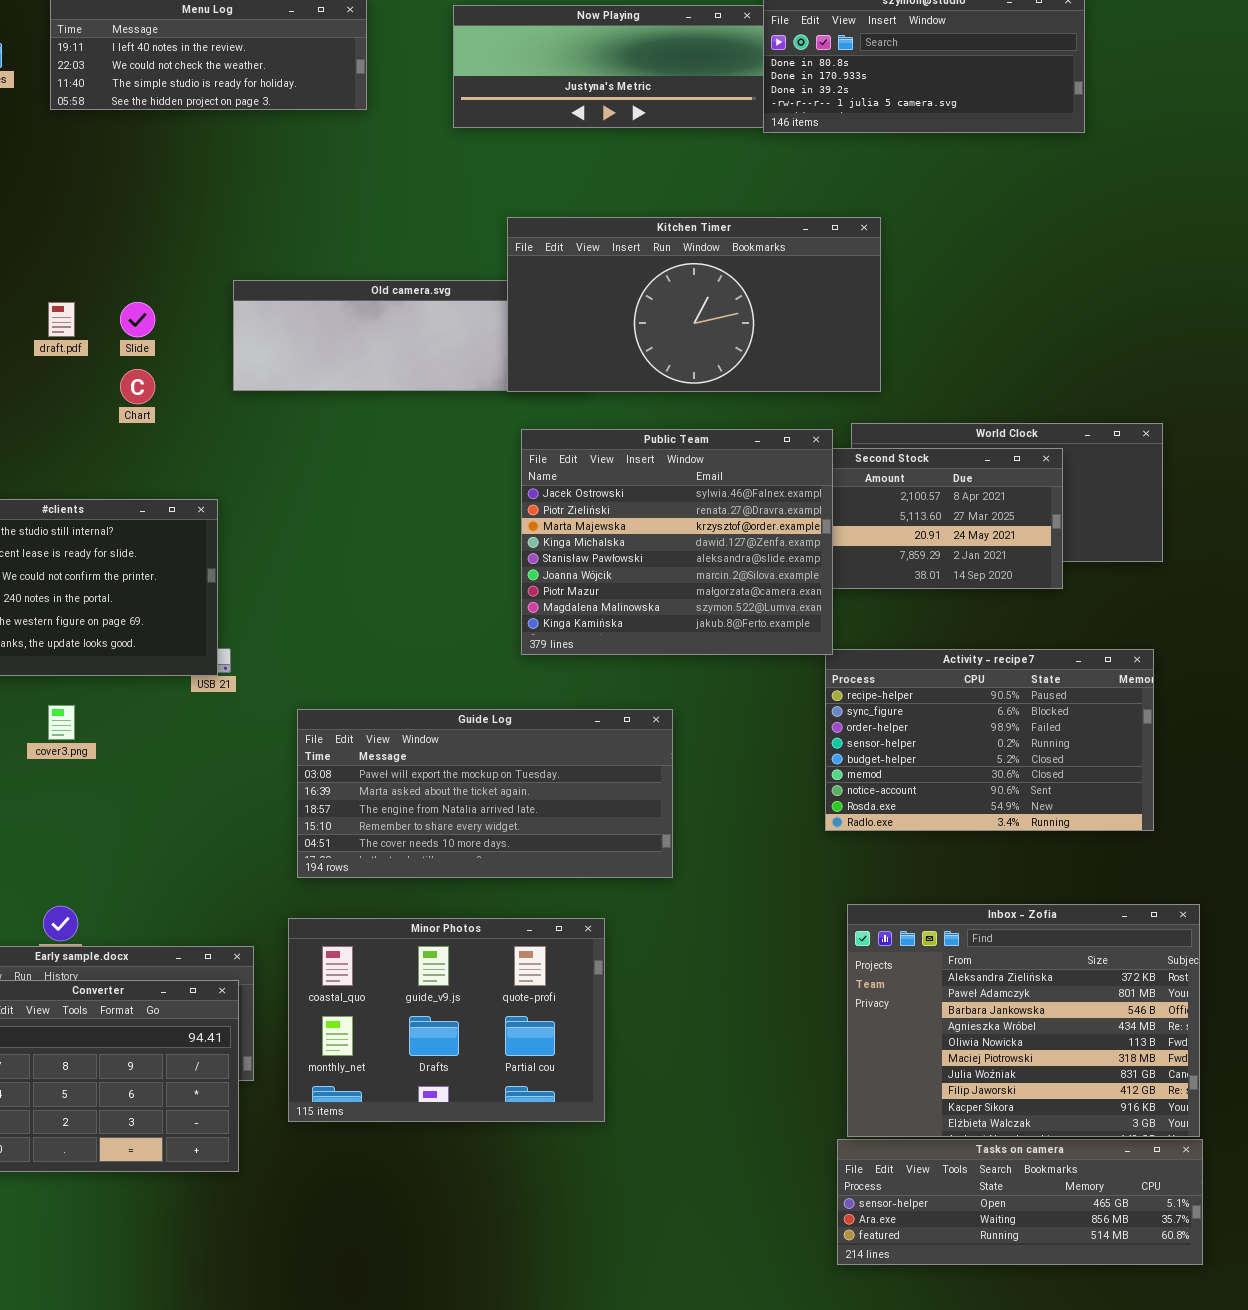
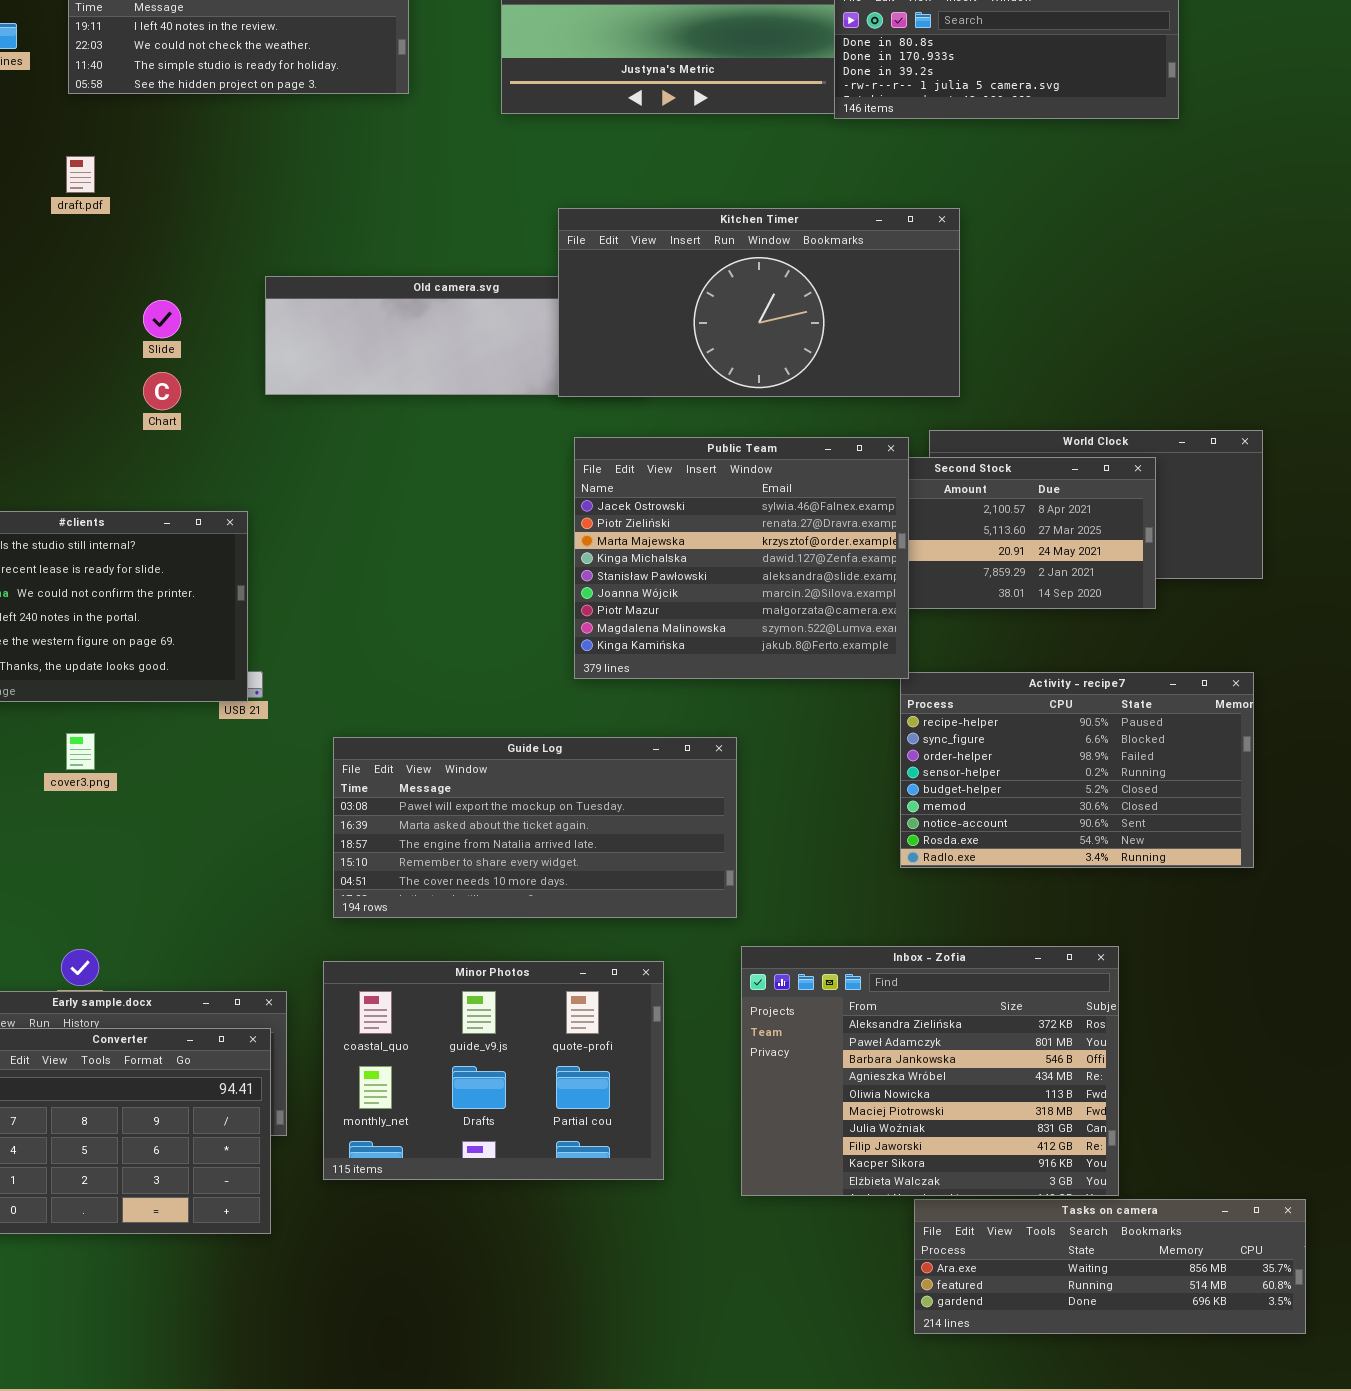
draft.pdf: [48,302,75,337] -> [66,156,95,193], moved
Inbox - Zofia: [847,904,1200,1137] -> [741,946,1119,1196], moved
Tasks on camera: [837,1139,1203,1265] -> [914,1199,1306,1334], scrolled down 1 row

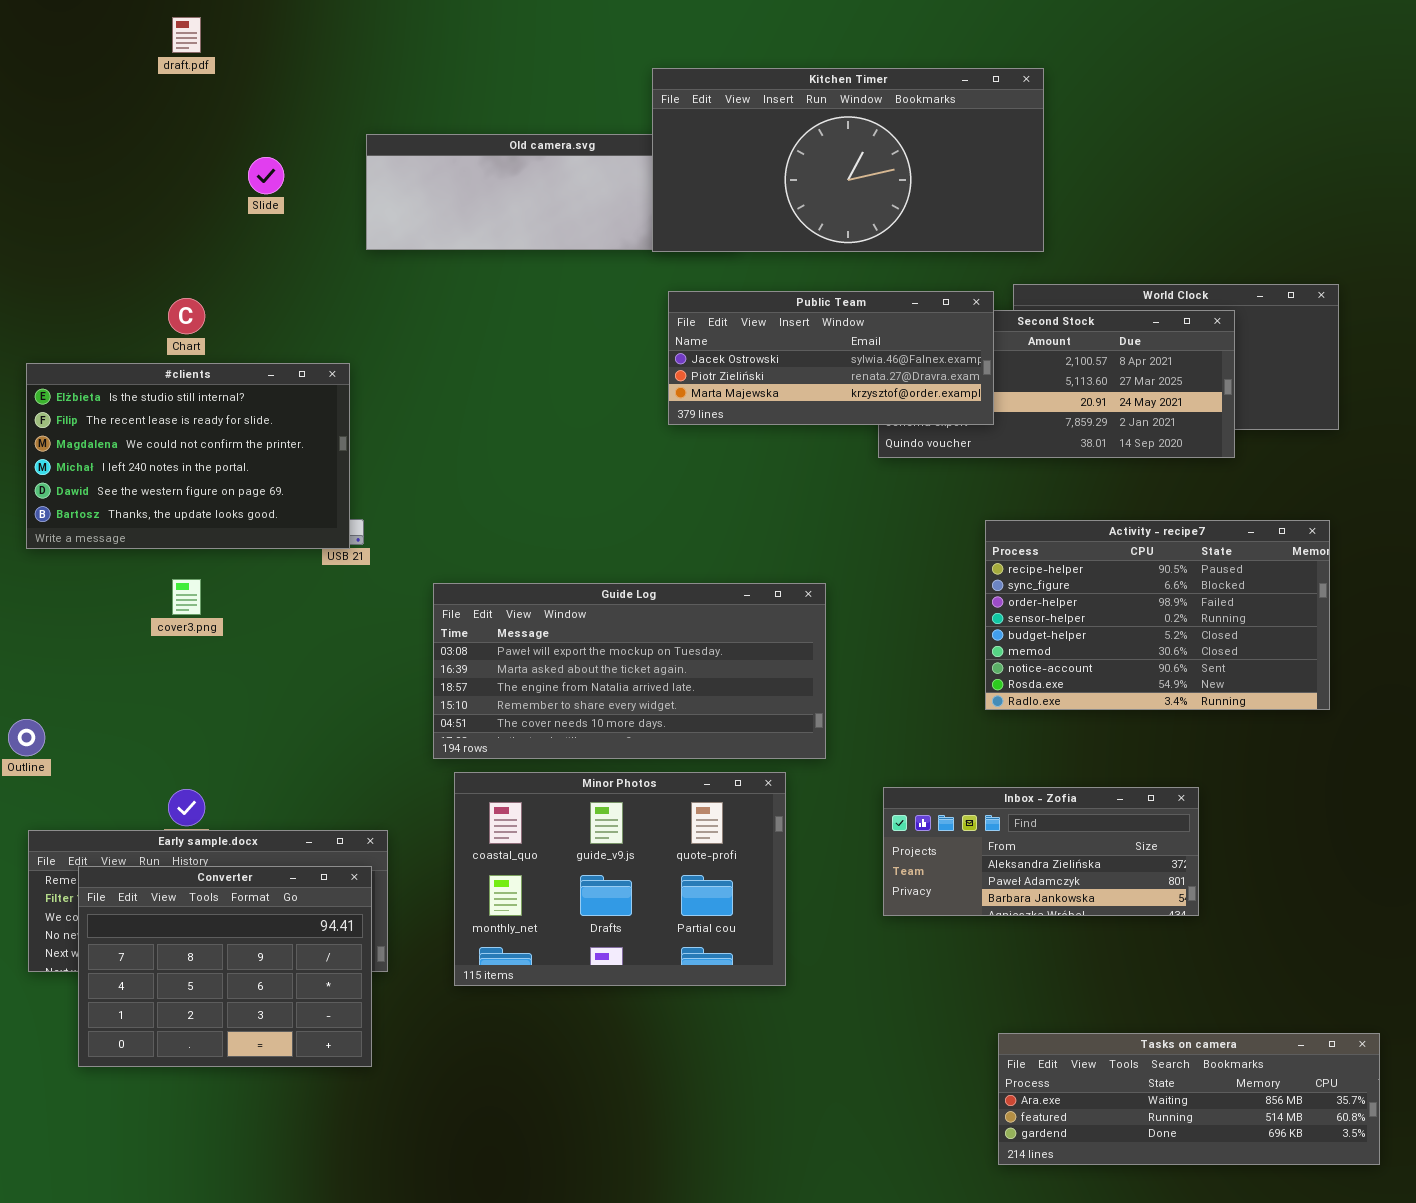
Chart: [143,372,181,410] -> [168,298,205,334], moved
Public Team: [574,437,909,679] -> [668,291,994,425], resized
Inbox - Zofia: [741,946,1119,1196] -> [883,787,1199,916], resized
Minor Photos: [323,961,664,1180] -> [454,772,786,986], moved

